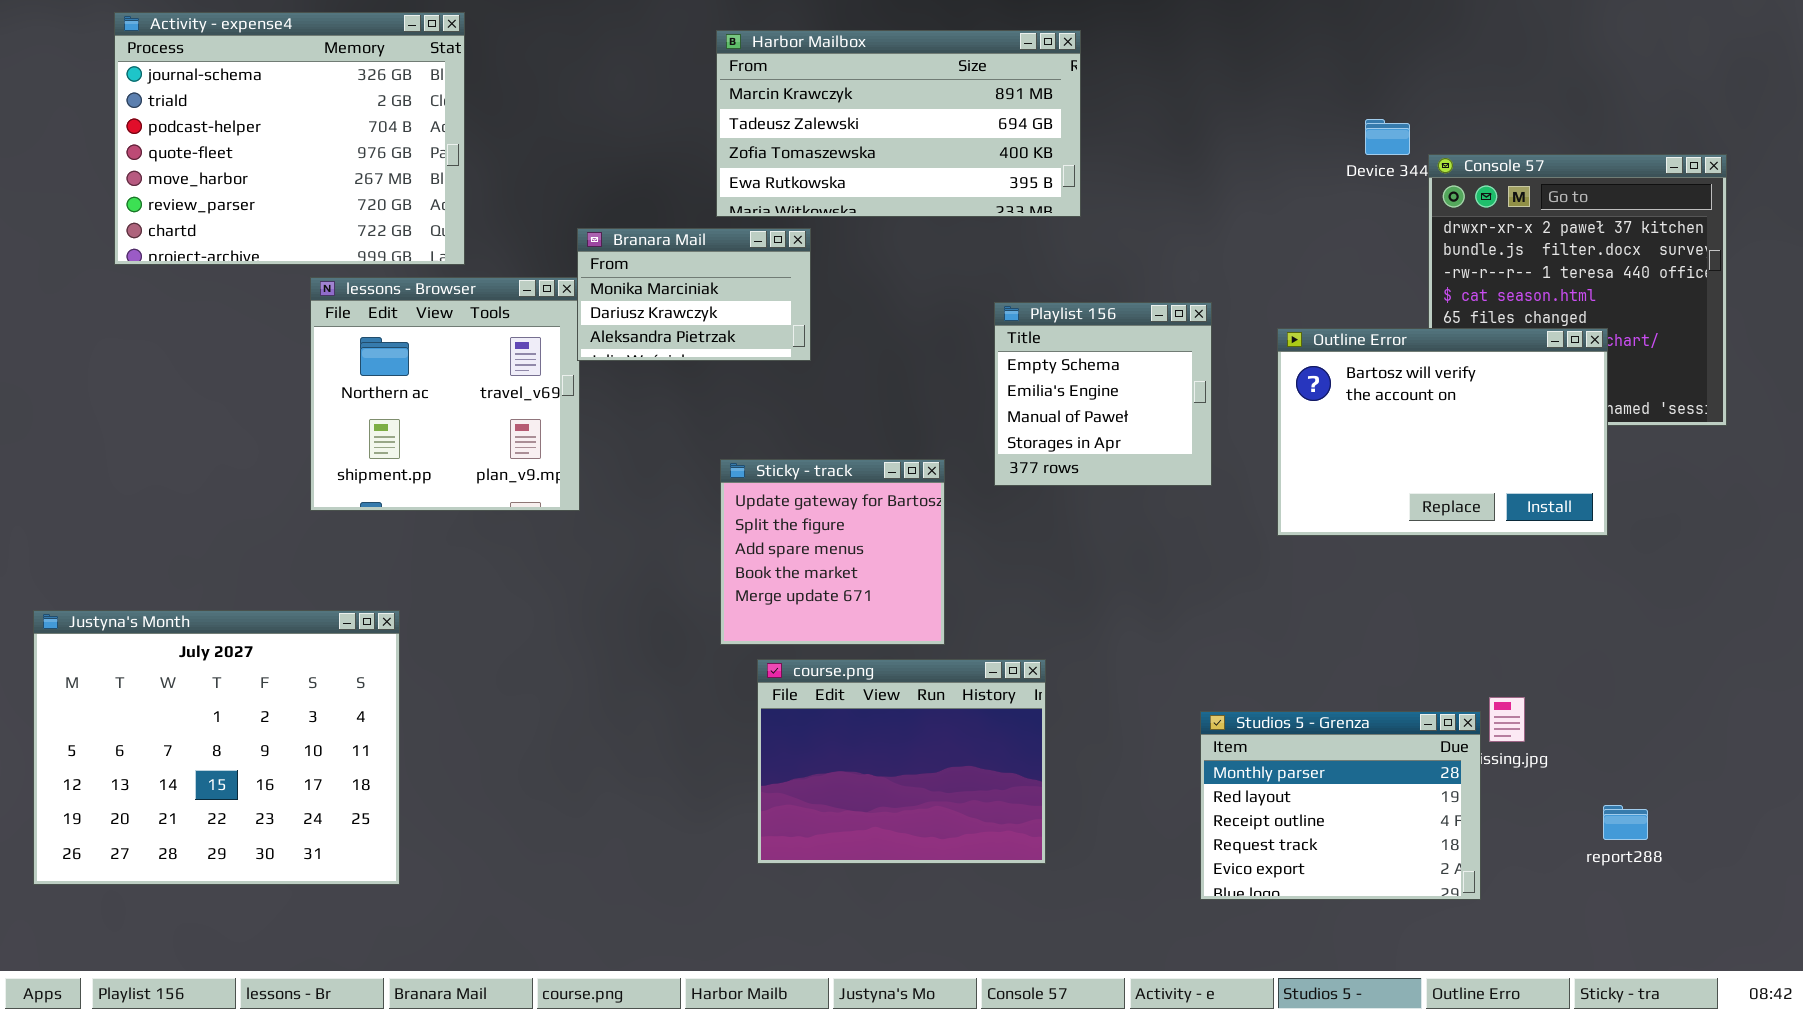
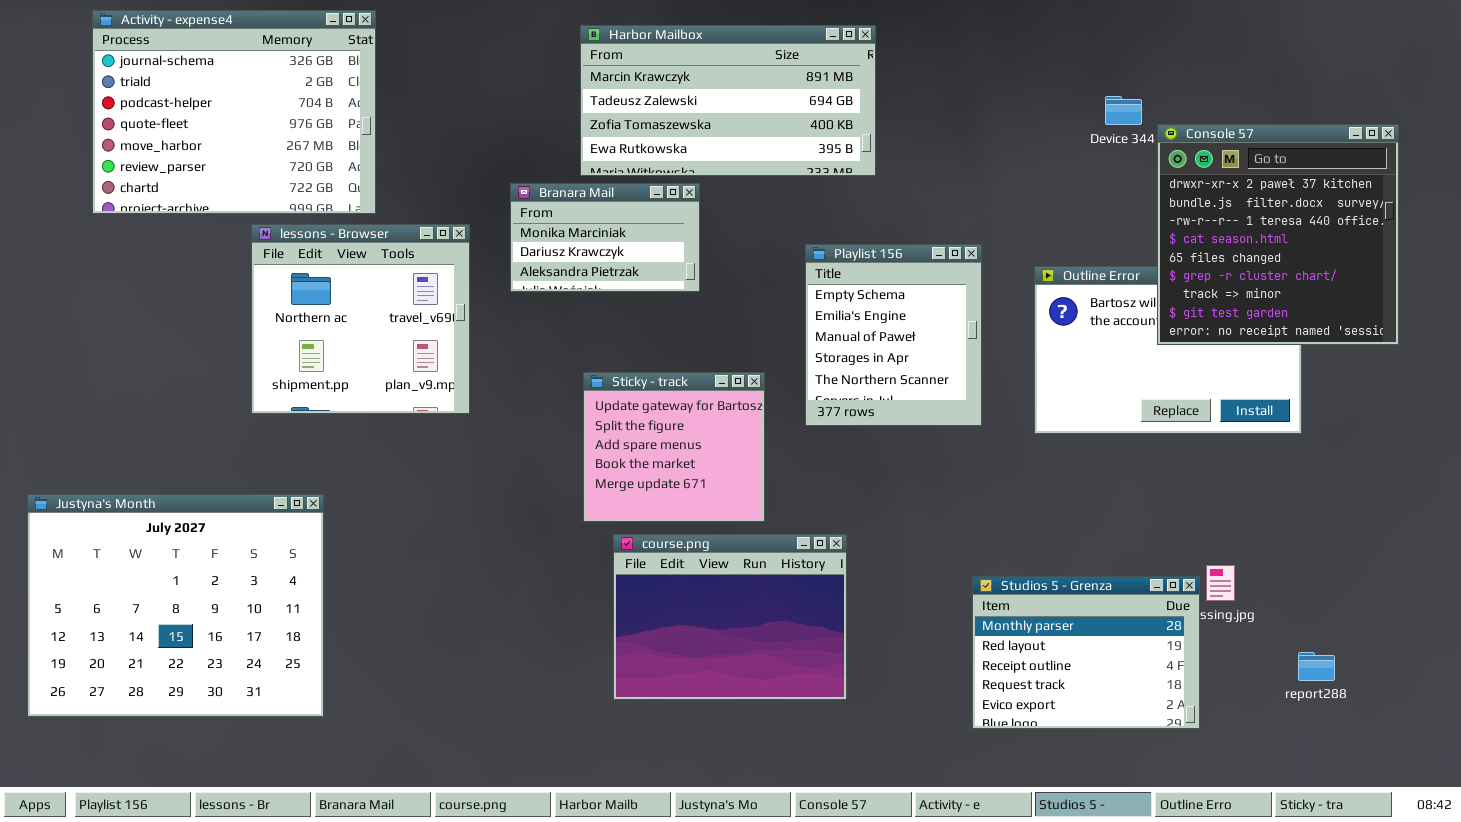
Console 57: [1428,154,1727,426] -> [1157,124,1399,345], raised
Branara Mail: [577,228,811,361] -> [510,183,700,292], moved
Playlist 156: [994,302,1212,486] -> [805,244,982,426], resized

